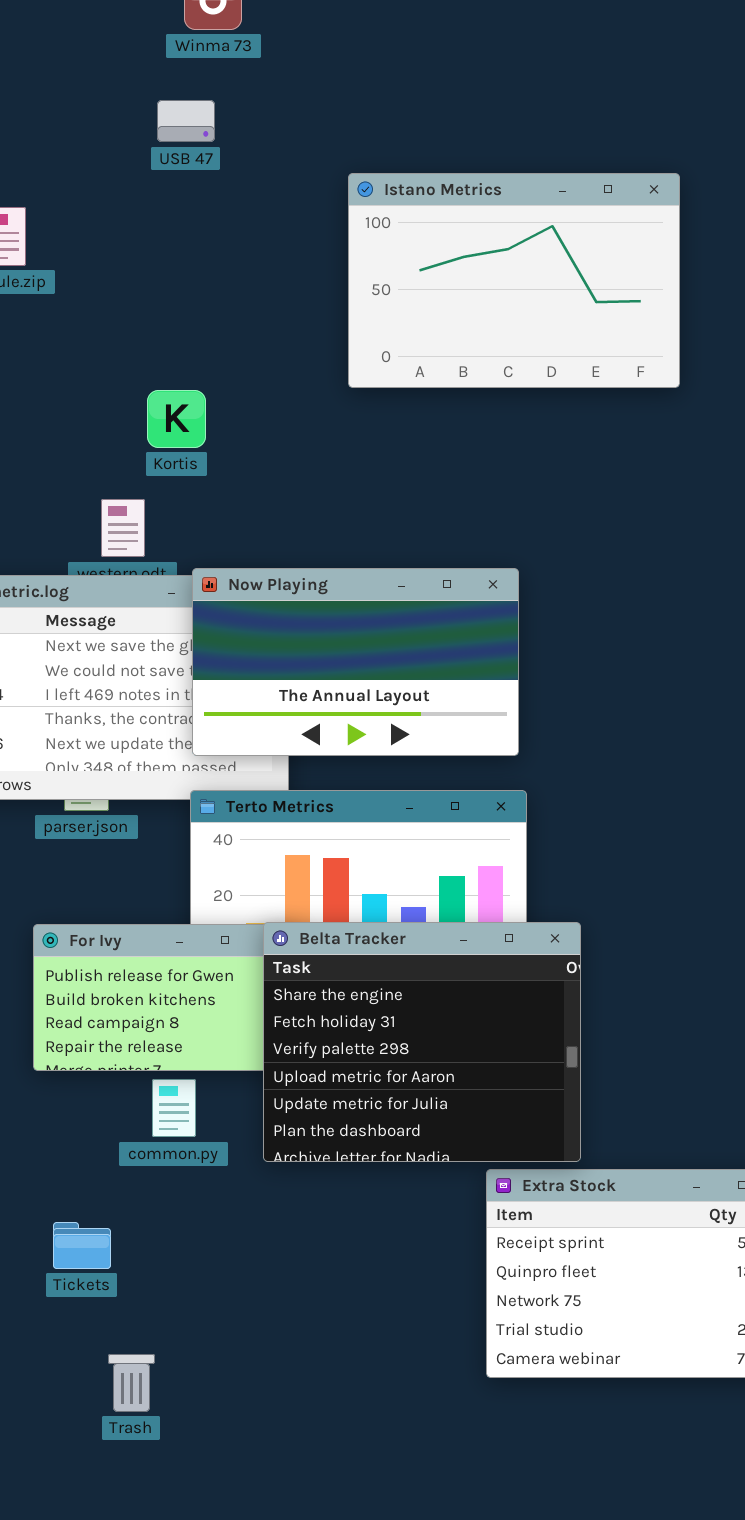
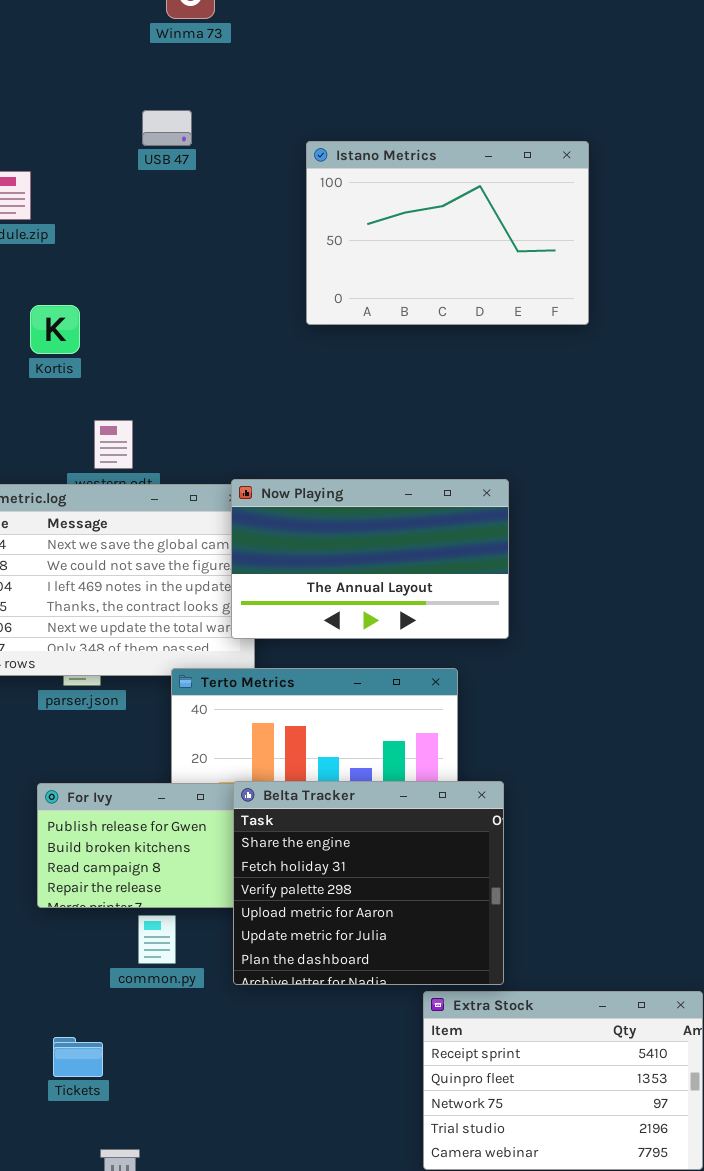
USB 47: [157,100,215,142] -> [142,110,192,146], moved
Kortis: [147,390,206,448] -> [30,305,80,354], moved
Now Playing: [192,568,519,756] -> [231,479,509,639], moved

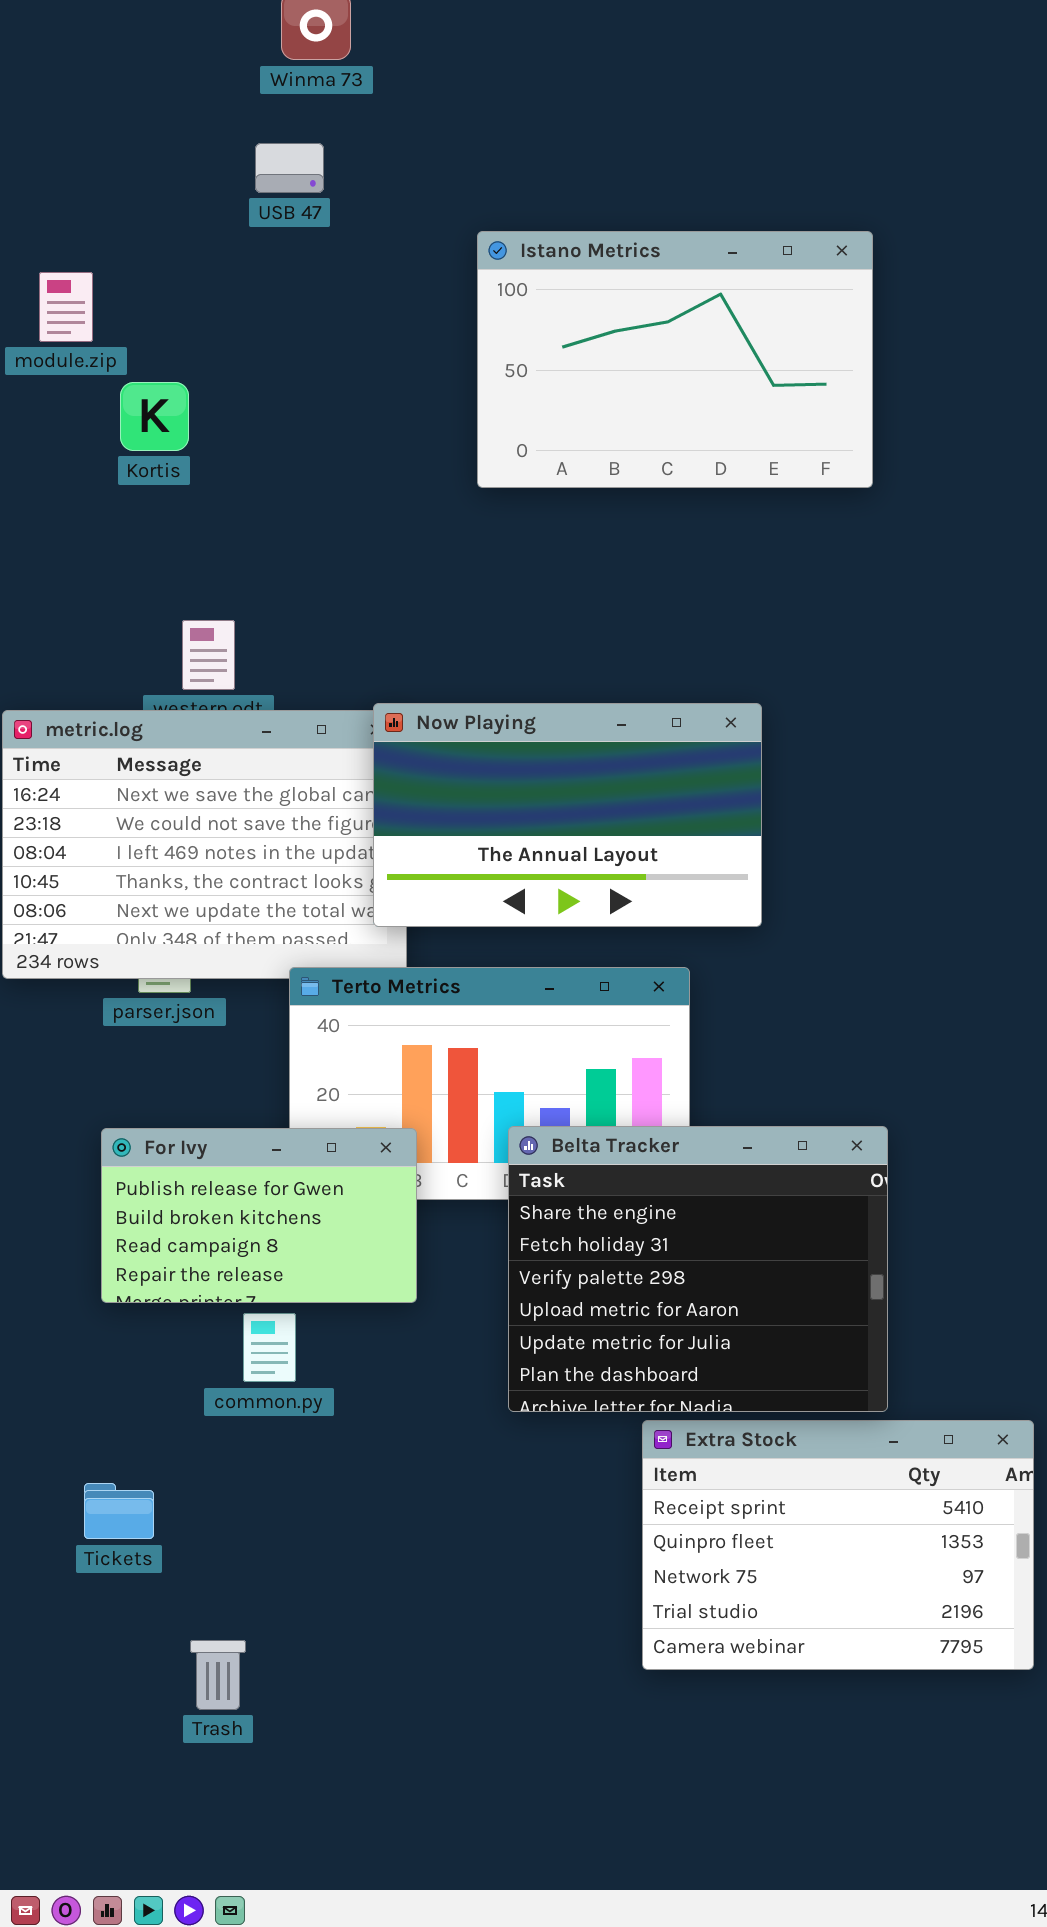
USB 47: [142,110,192,146] -> [255,143,324,193], moved
Kortis: [30,305,80,354] -> [120,382,189,451], moved
Belta Tracker: [233,781,504,985] -> [508,1126,888,1412], moved
Tickets: [53,1037,103,1077] -> [84,1483,154,1539], moved

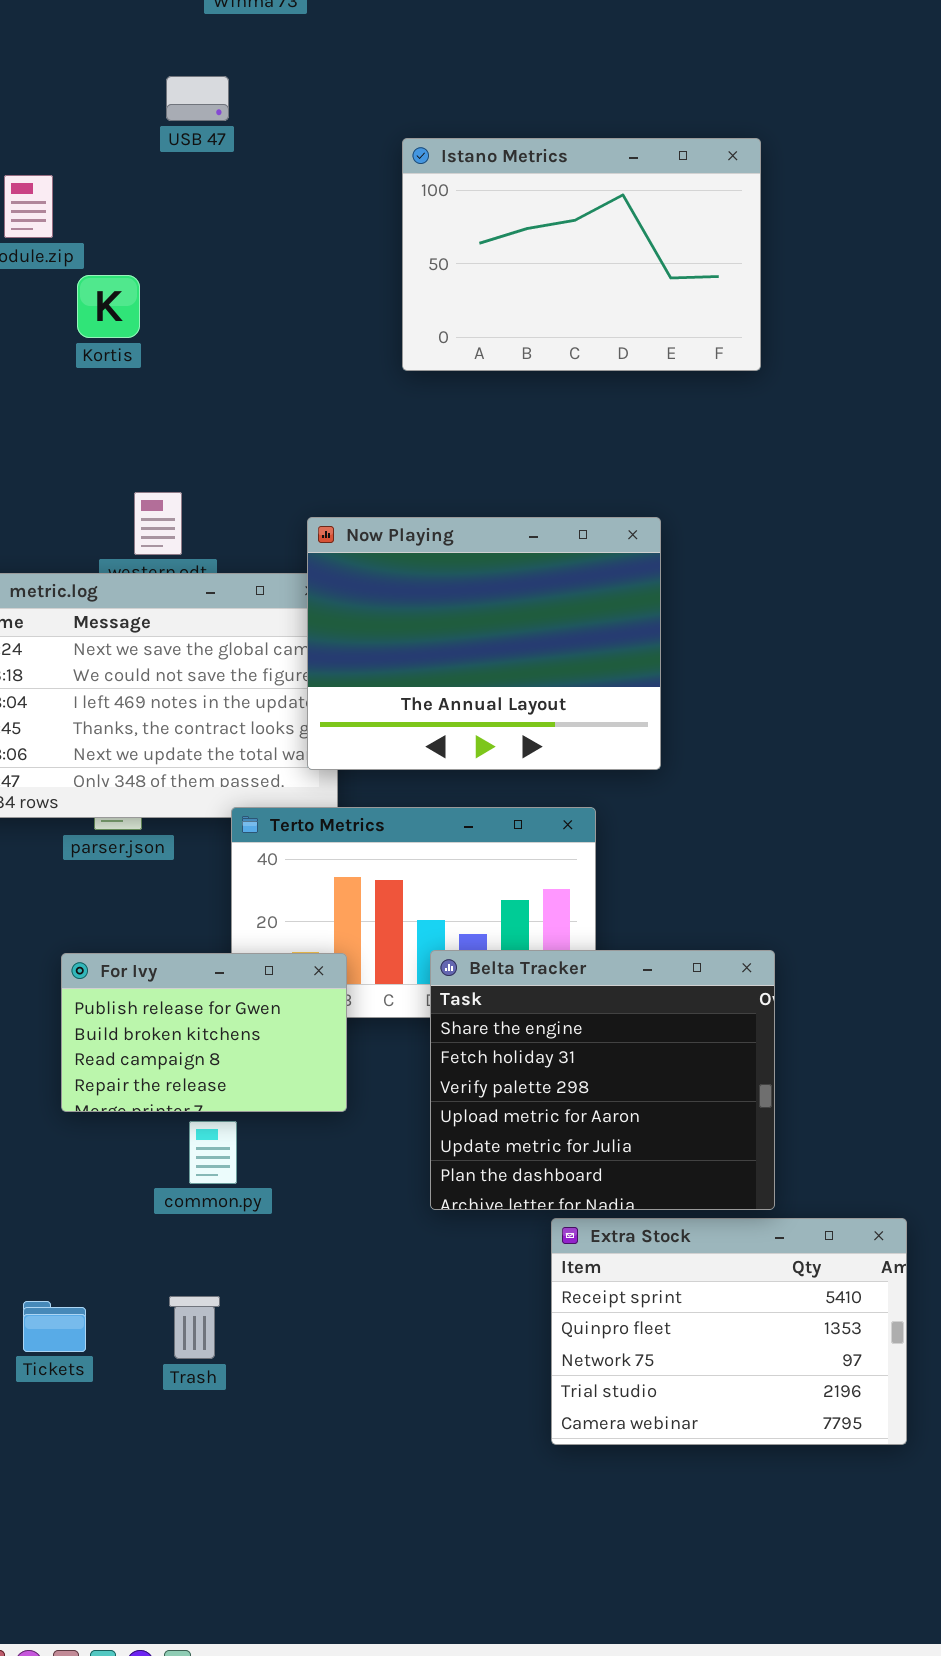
USB 47: [255,143,324,193] -> [166,76,229,121], moved
Now Playing: [373,703,762,927] -> [307,517,661,770], resized
Tickets: [84,1483,154,1539] -> [23,1301,86,1352], moved
Trash: [190,1640,246,1710] -> [169,1296,220,1359], moved

